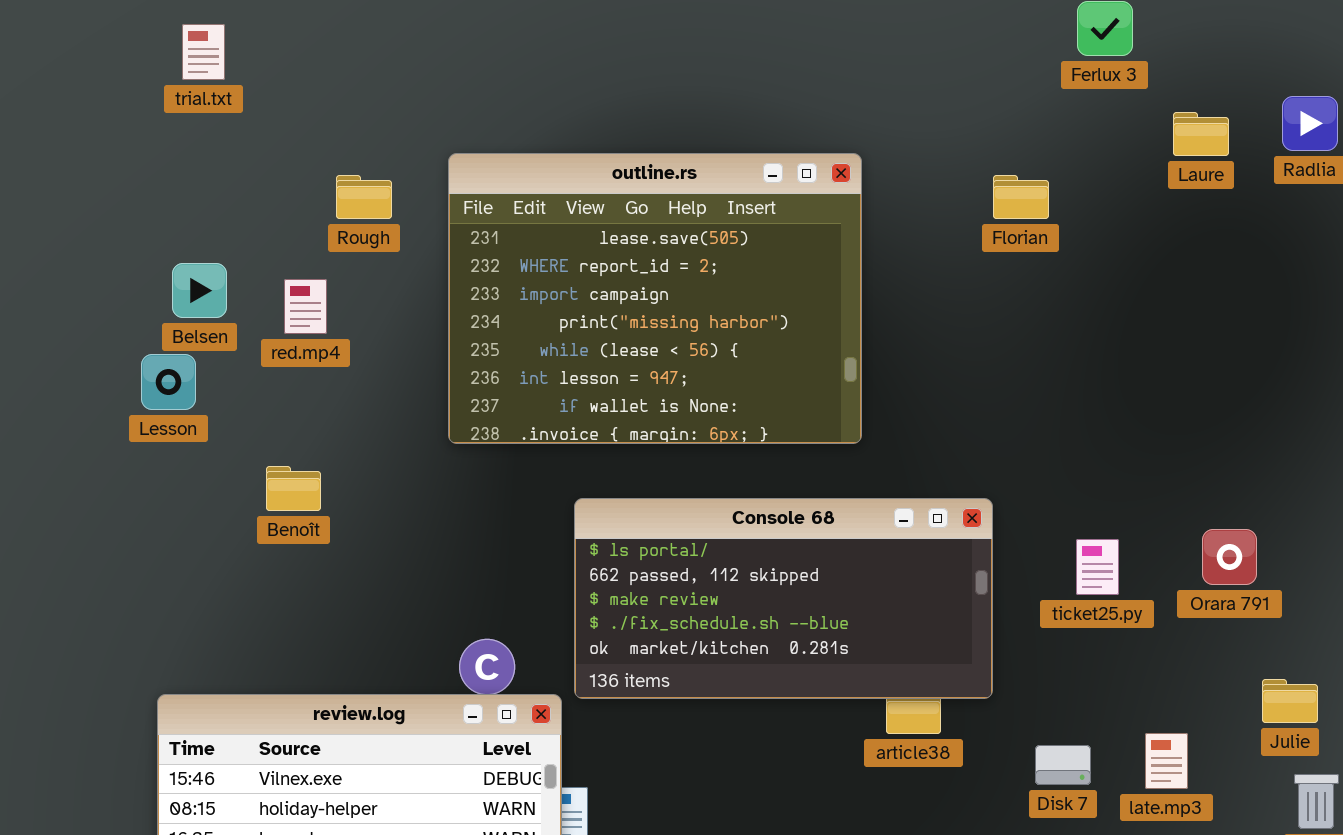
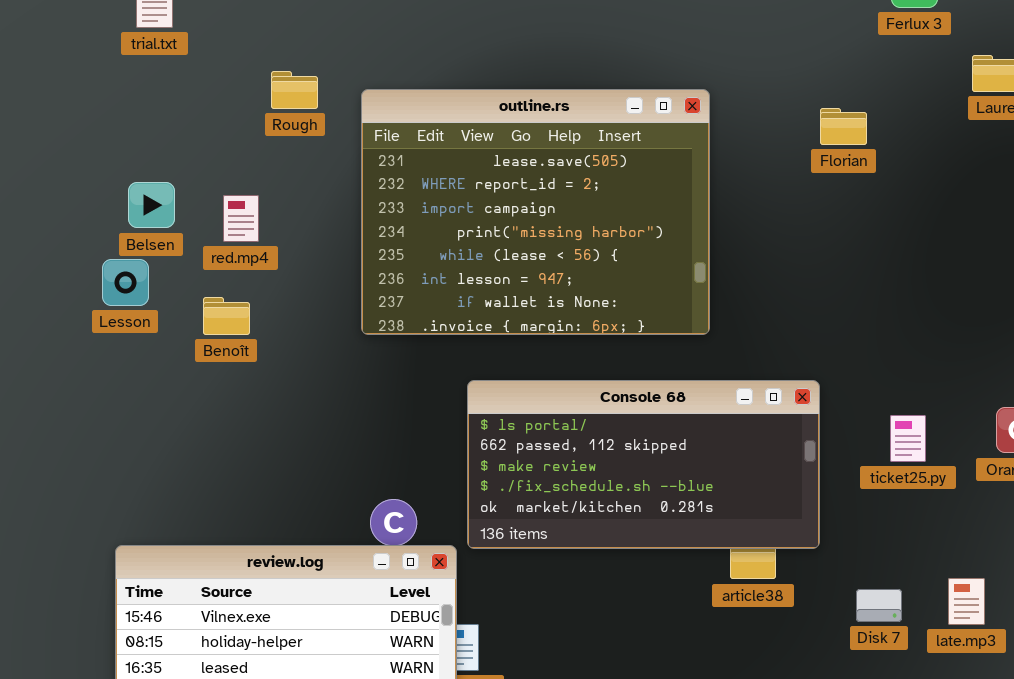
Rough: [336,175,392,219] -> [271,71,318,109], moved
Benoît: [266,466,321,511] -> [203,297,250,335], moved

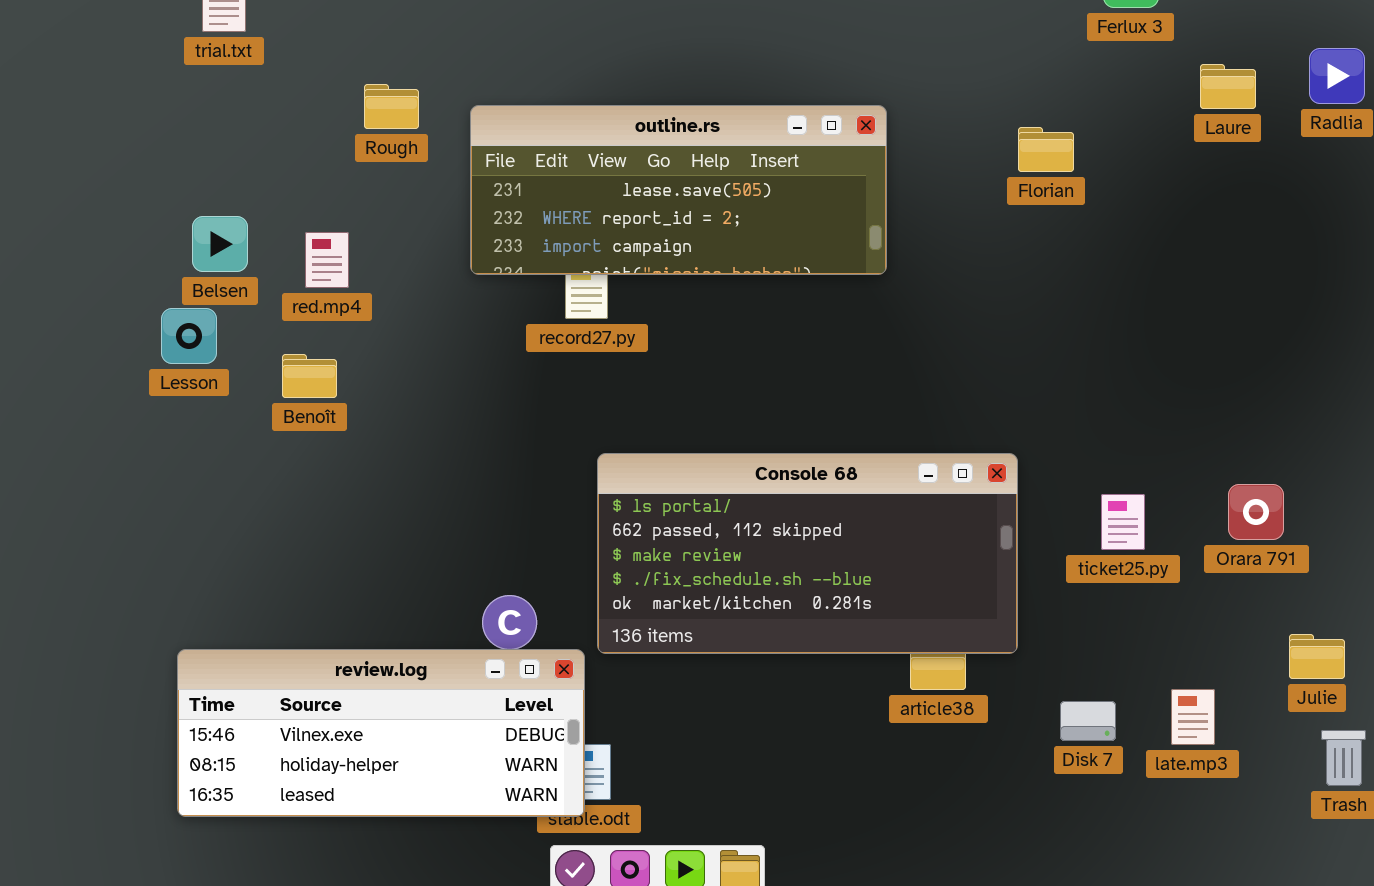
outline.rs: [361,89,710,335] -> [470,105,887,275], resized

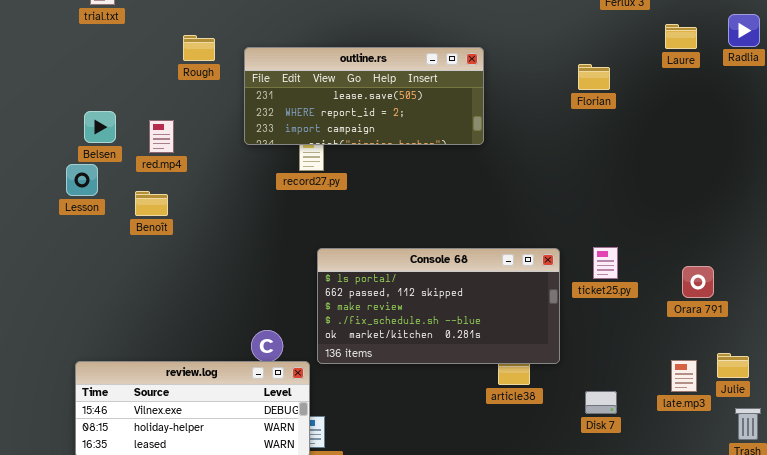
Florian: [1018,127,1074,172] -> [578,64,610,90], moved
ticket25.py: [1101,494,1145,550] -> [593,247,618,279], moved
late.mp3: [1171,689,1215,745] -> [671,360,697,392], moved

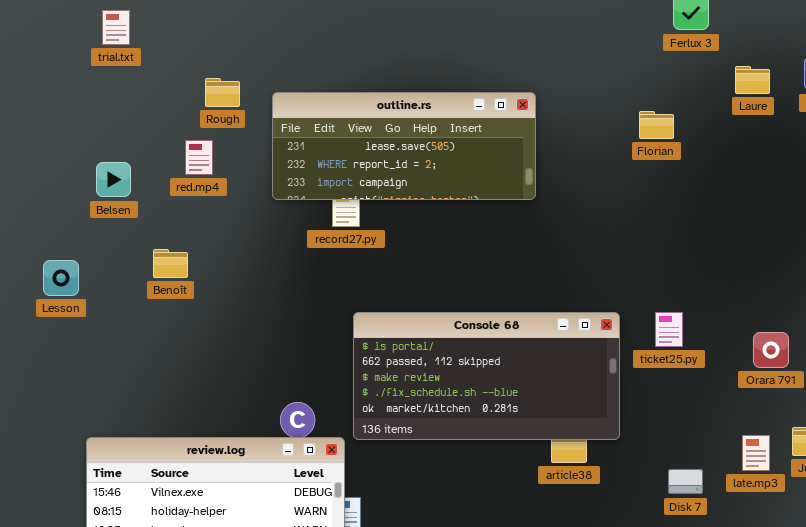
red.mp4: [149,120,174,153] -> [185,140,213,175], moved
Lesson: [66,164,98,196] -> [43,260,79,296], moved
Disk 7: [585,391,617,414] -> [668,469,703,494], moved

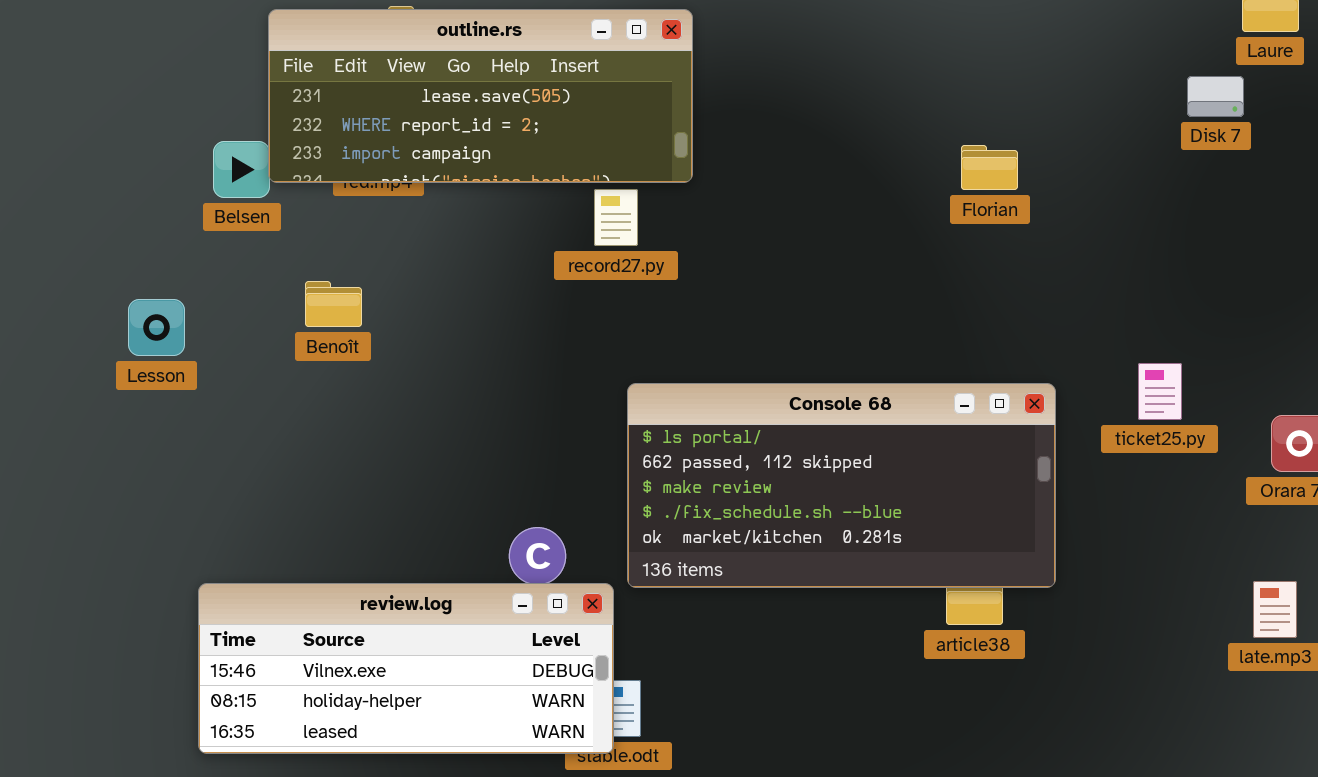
outline.rs: [272,92,536,200] -> [268,9,693,183], moved
Florian: [639,111,674,139] -> [961,145,1018,190], moved
ticket25.py: [655,312,683,347] -> [1138,363,1182,420], moved
Disk 7: [668,469,703,494] -> [1187,76,1244,117], moved

